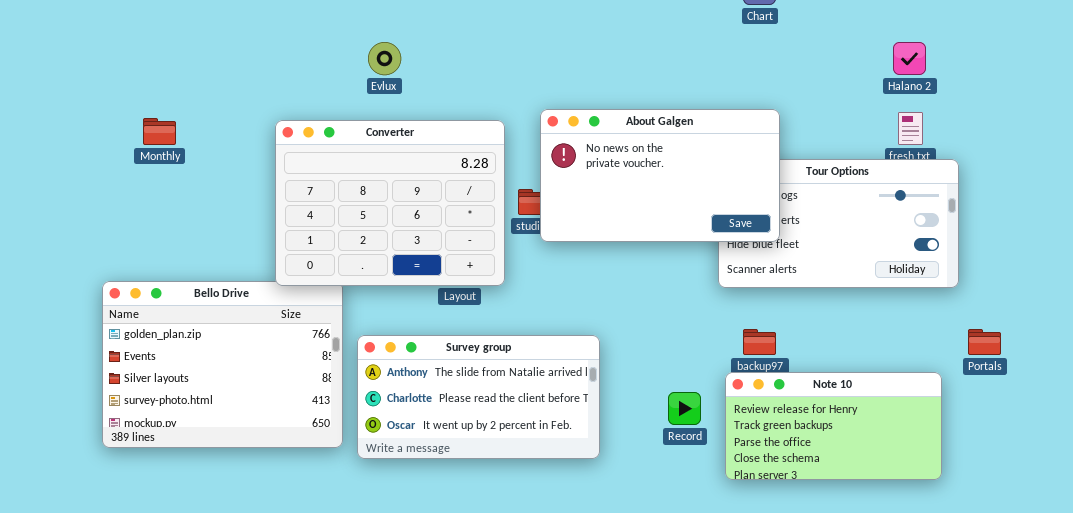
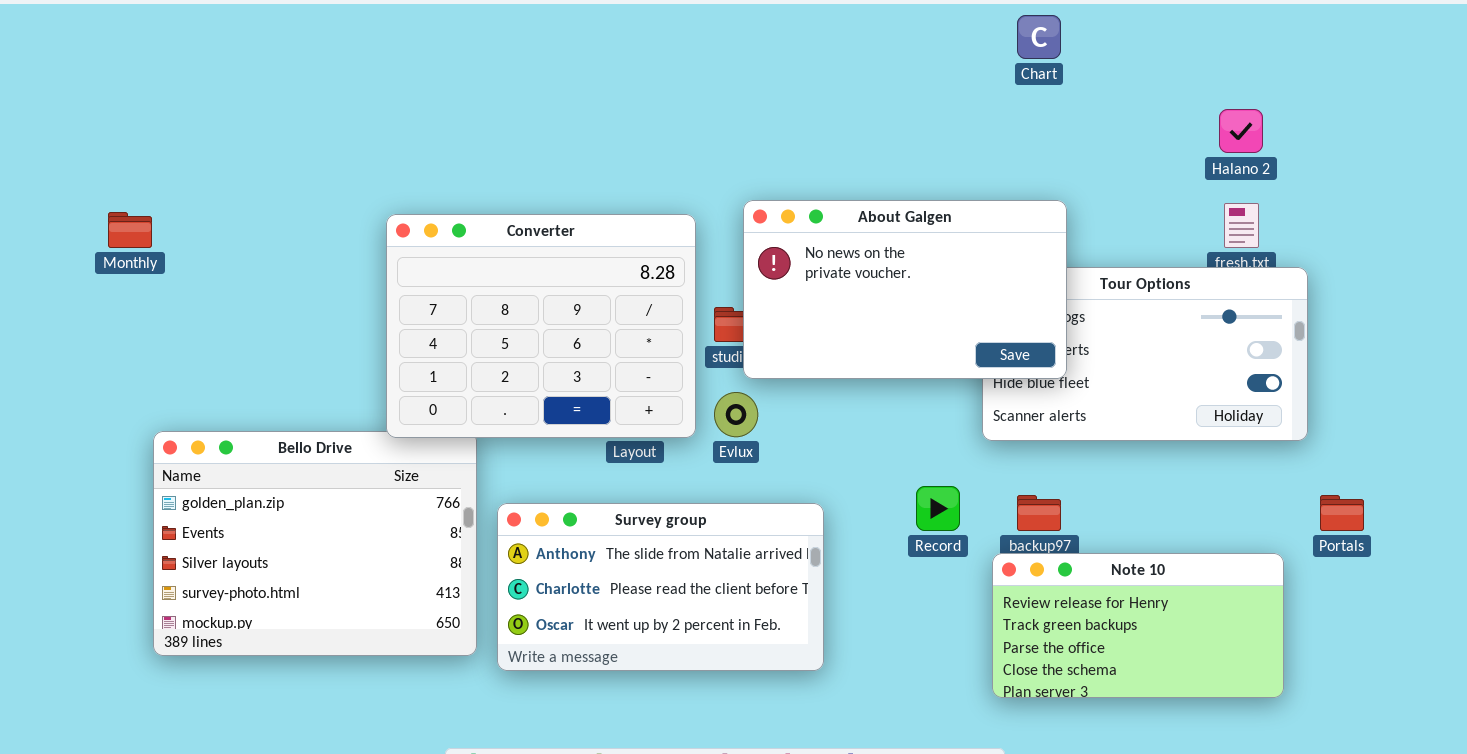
Evlux: [368,42,401,75] -> [714,392,758,437], moved
Monthly: [143,118,176,145] -> [108,212,152,248], moved
Record: [668,392,701,425] -> [916,486,960,531], moved

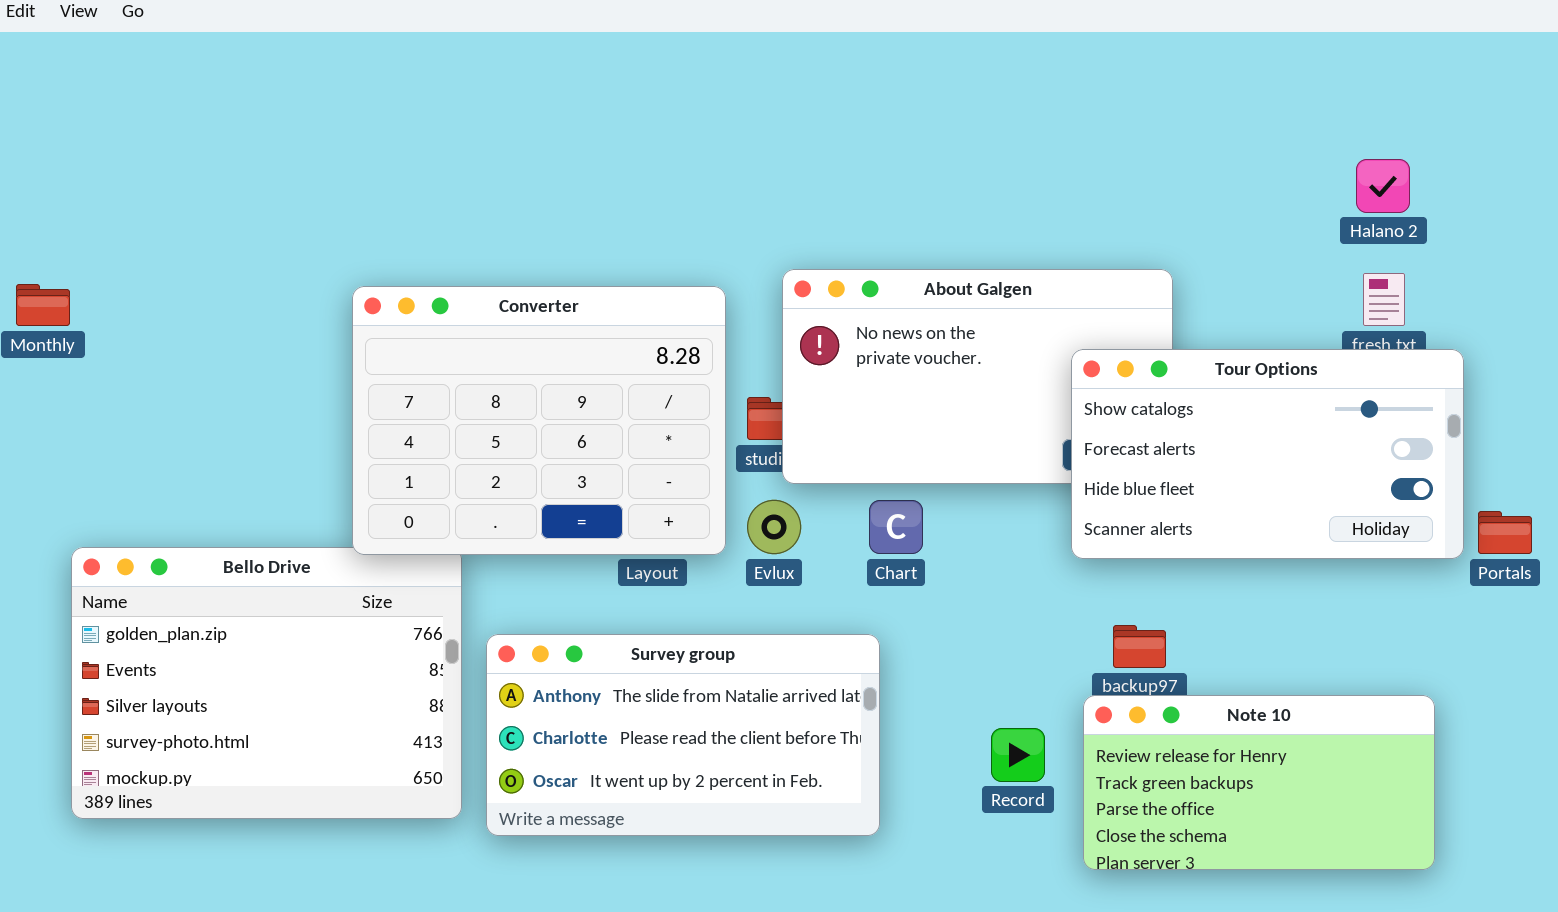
Chart: [1017,15,1061,59] -> [869,500,923,554], moved
Tour Options: [982,267,1308,441] -> [1071,349,1464,559], raised
Record: [916,486,960,531] -> [991,728,1045,782], moved
Portals: [1320,495,1364,531] -> [1478,511,1532,554], moved

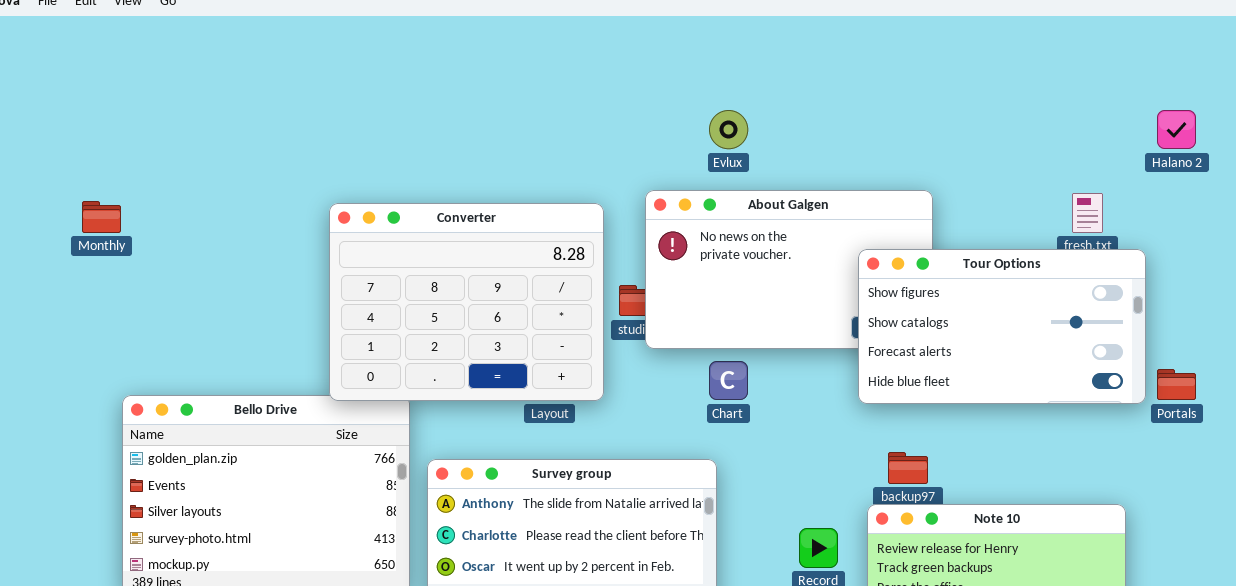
Halano 2: [1356,159,1410,213] -> [1157,110,1196,149], moved
Tour Options: [1071,349,1464,559] -> [858,249,1146,404], scrolled up 1 row
Evlux: [747,500,801,554] -> [709,110,748,149], moved

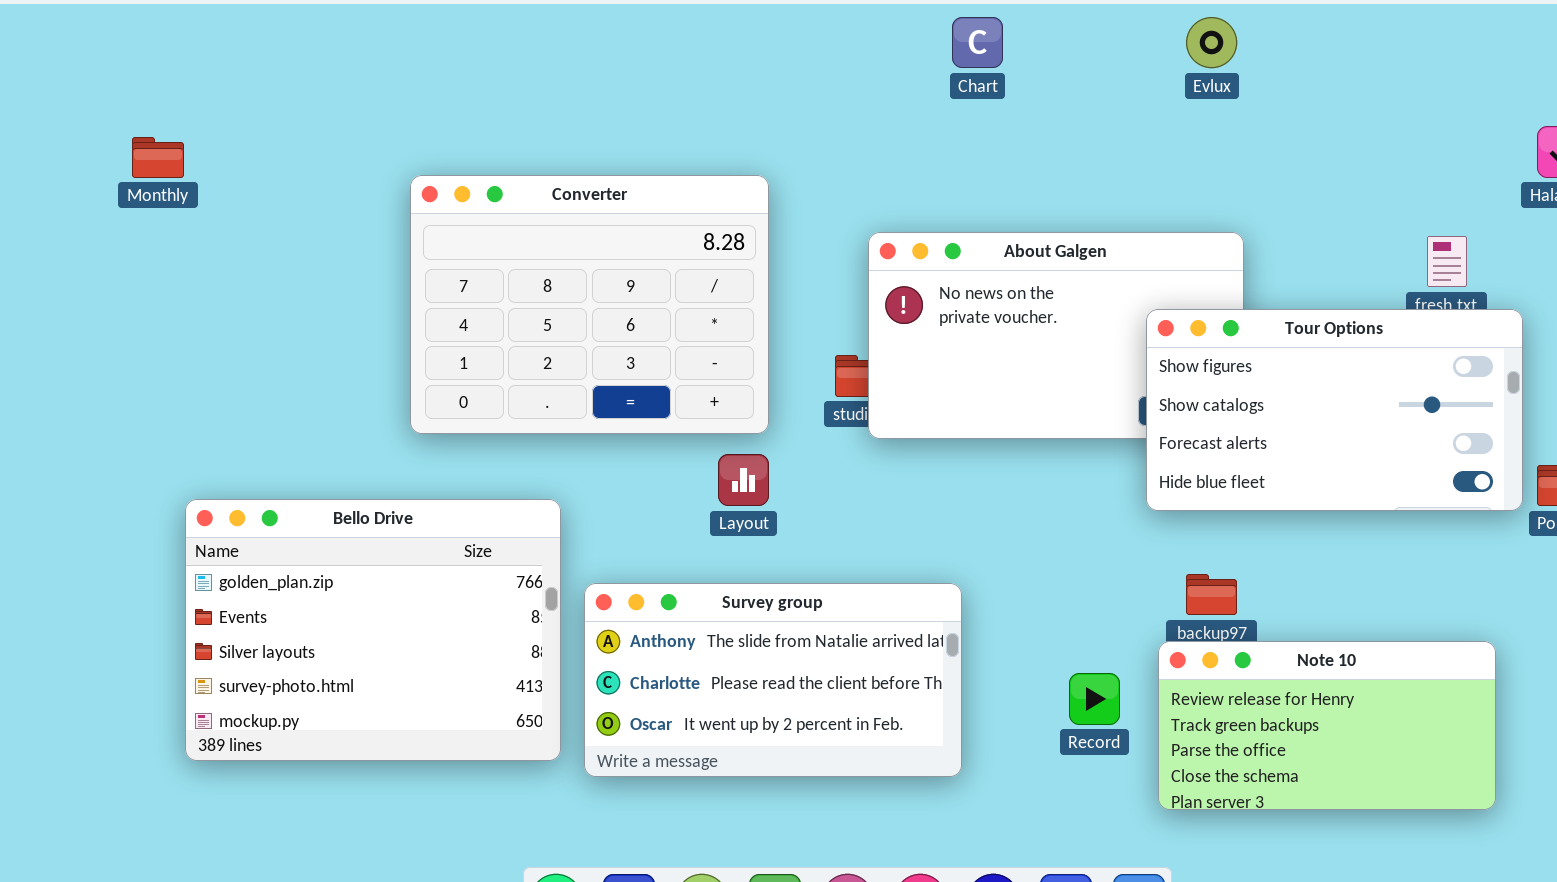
Evlux: [709,110,748,149] -> [1186,17,1237,68], moved
Monthly: [82,201,121,233] -> [132,137,184,178], moved
Converter: [329,203,604,401] -> [410,175,769,434], moved
Chart: [709,361,748,400] -> [952,17,1003,68], moved

